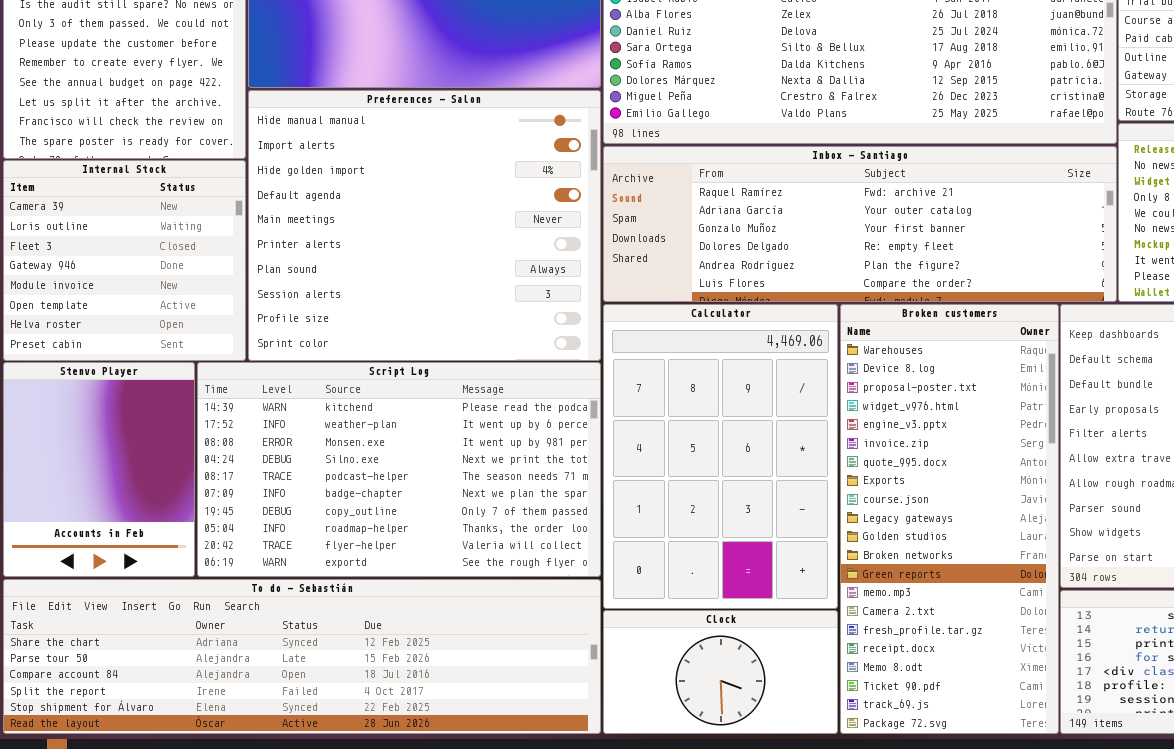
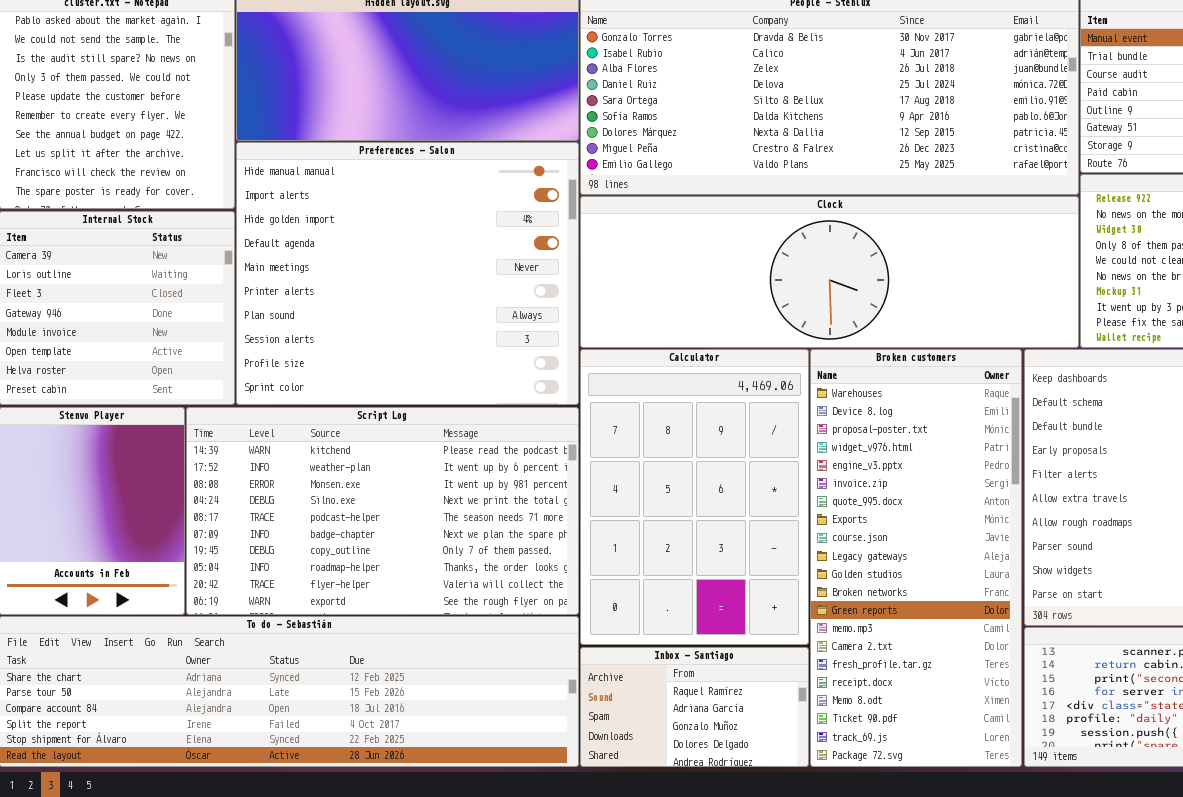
Inbox - Santiago: [603,146,1117,302] -> [580,647,809,767], moved, resized
Clock: [603,610,838,734] -> [580,196,1079,348], moved, resized

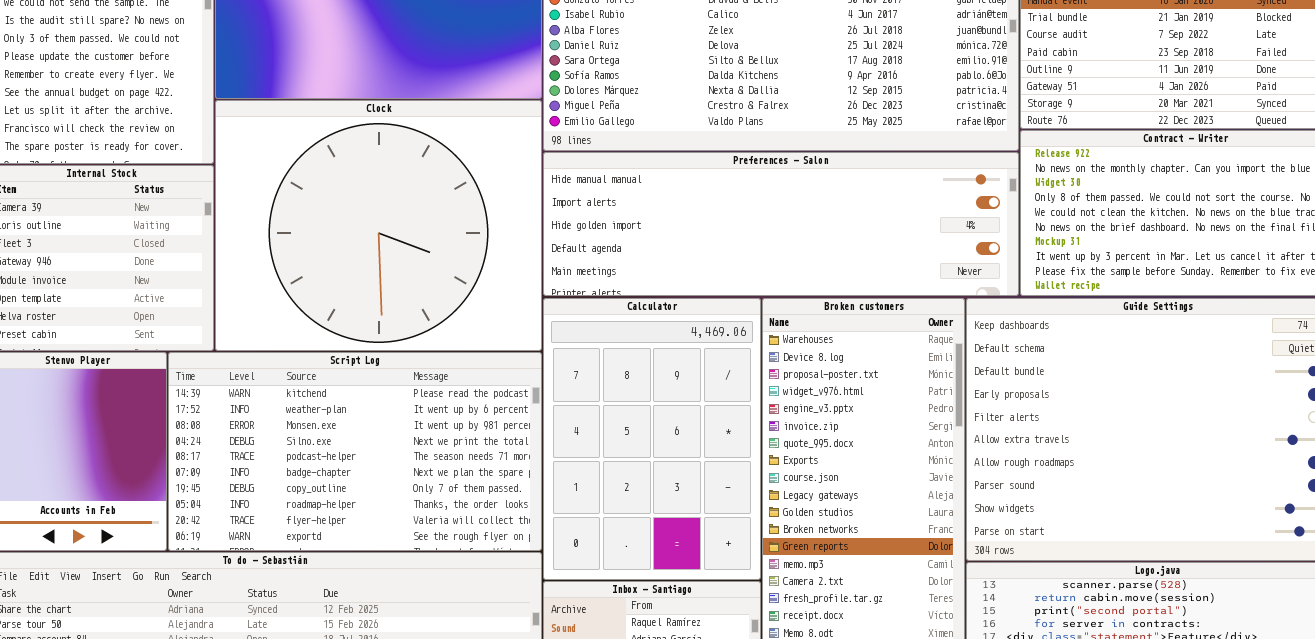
Preferences - Salon: [236,142,579,405] -> [543,152,1019,296], moved, resized
Clock: [580,196,1079,348] -> [215,100,542,351], moved, resized

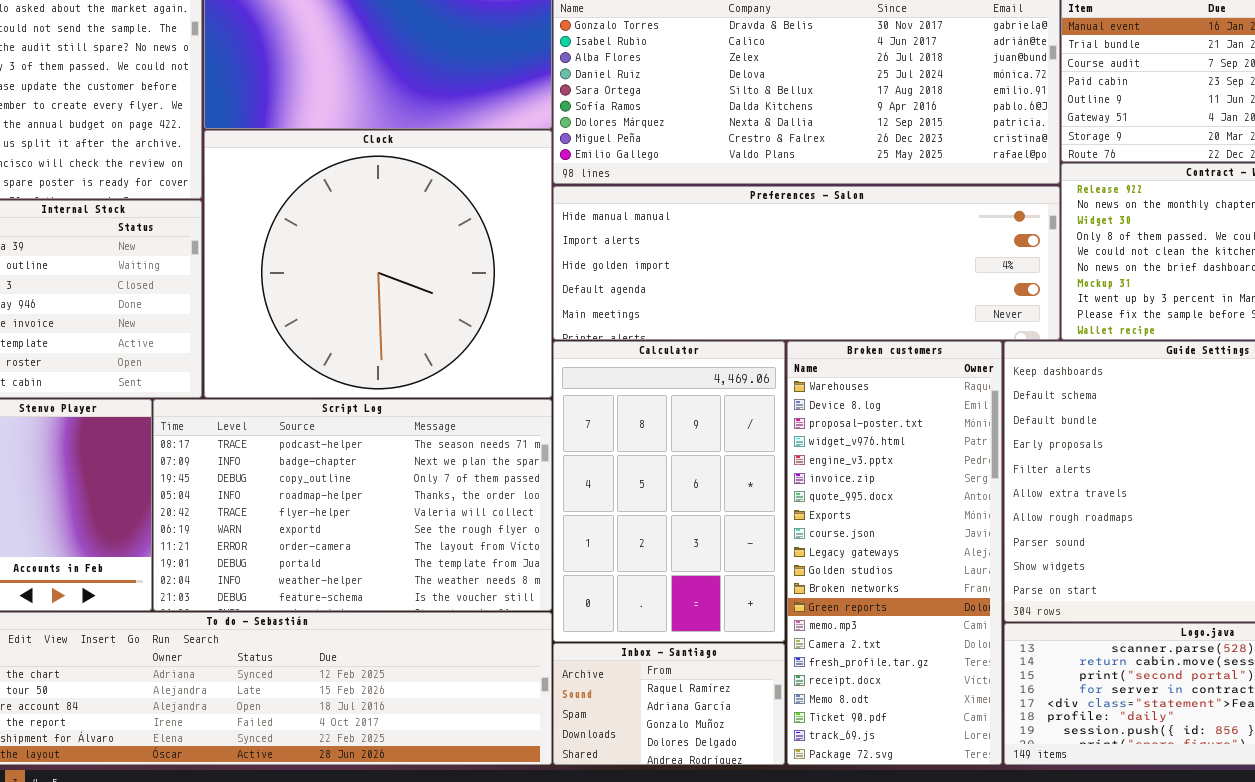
Script Log: [168,352,542,551] -> [153,399,552,611], scrolled down 4 rows

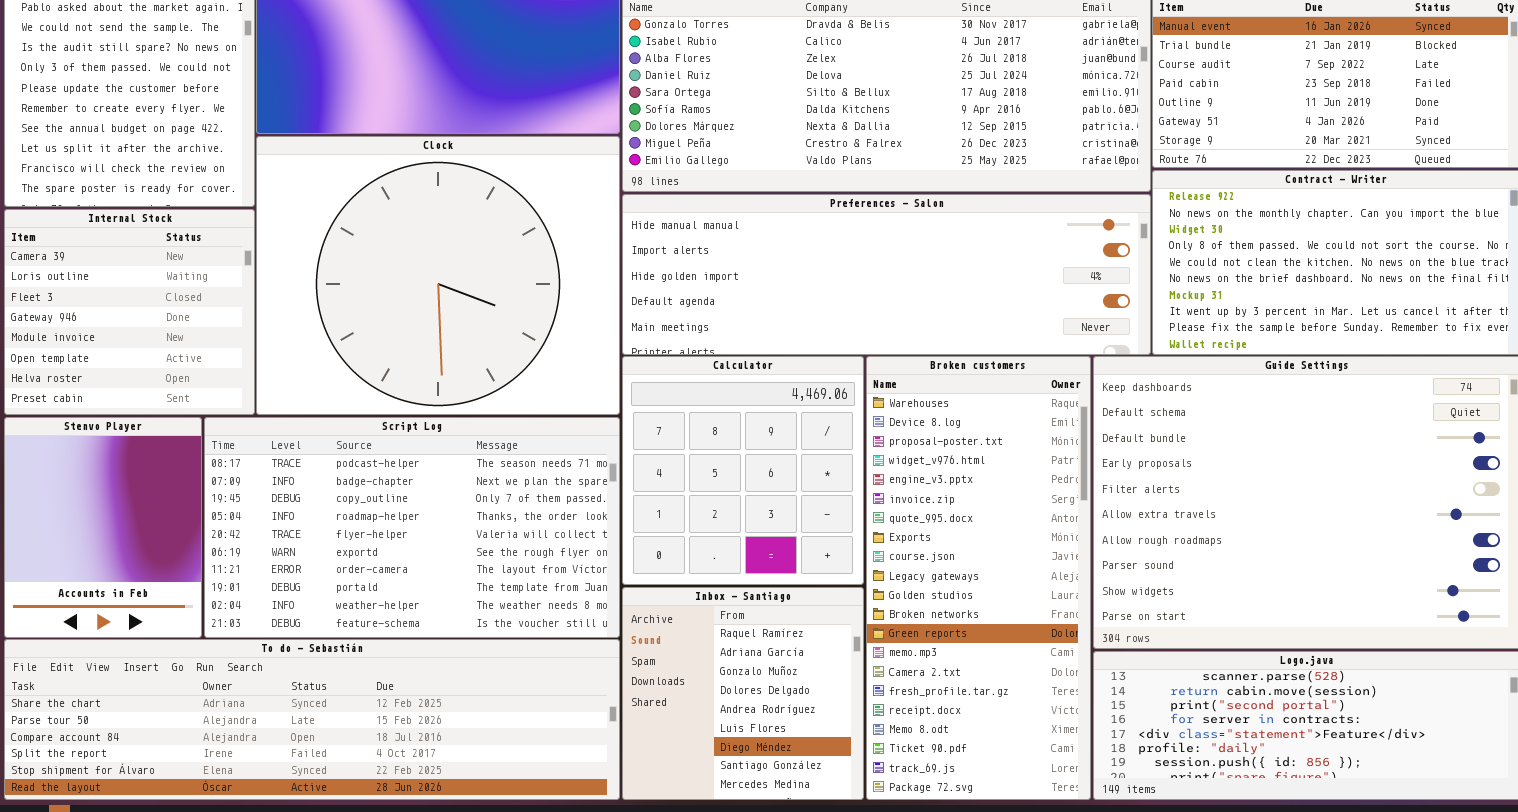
Calculator: [553,341,785,642] -> [622,356,864,585], resized
Inbox - Santiago: [553,643,785,765] -> [622,587,864,800], resized

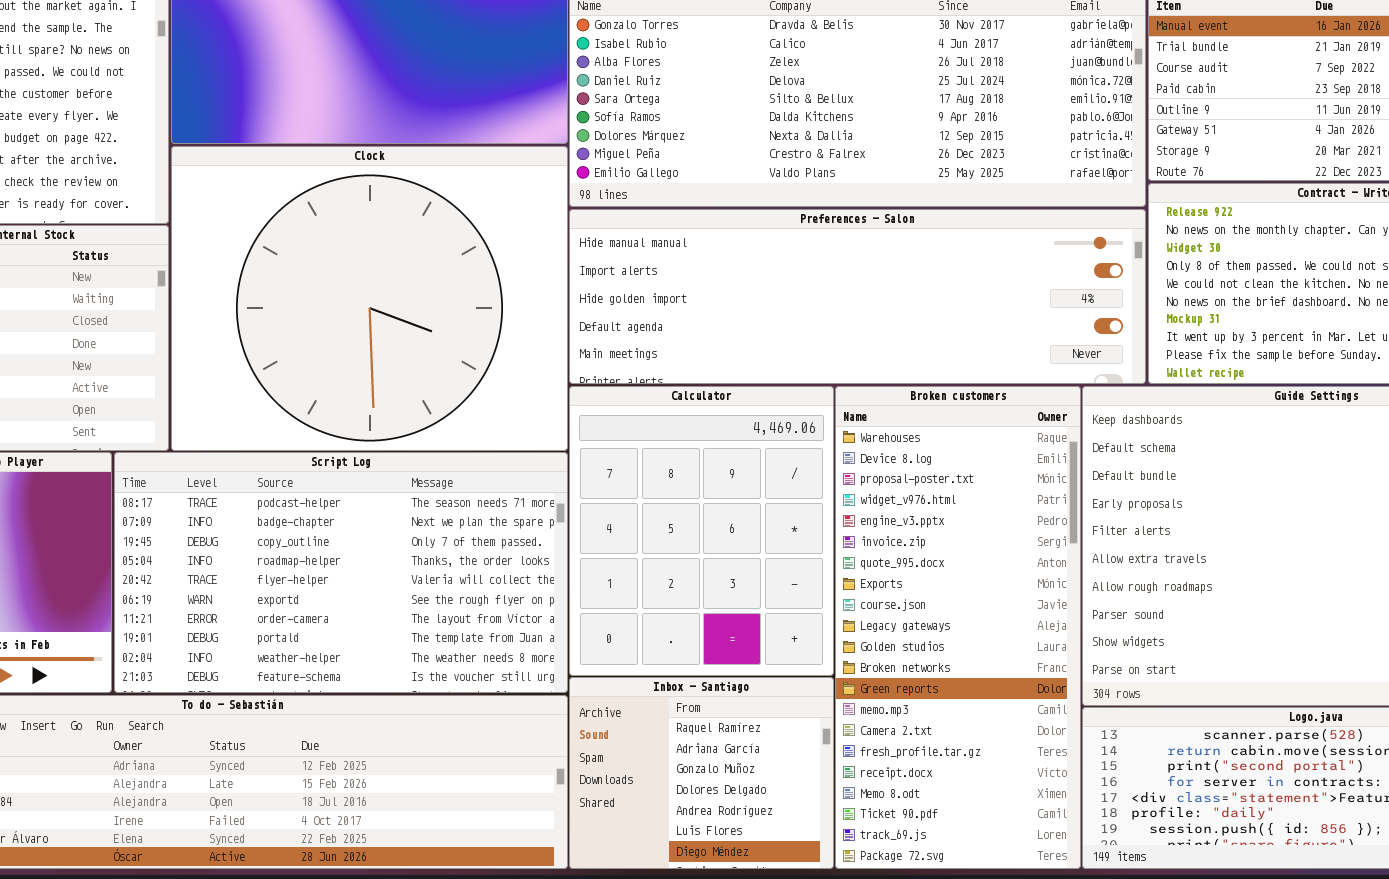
Calculator: [622,356,864,585] -> [569,386,834,676], resized
Inbox - Santiago: [622,587,864,800] -> [569,677,834,869], resized

